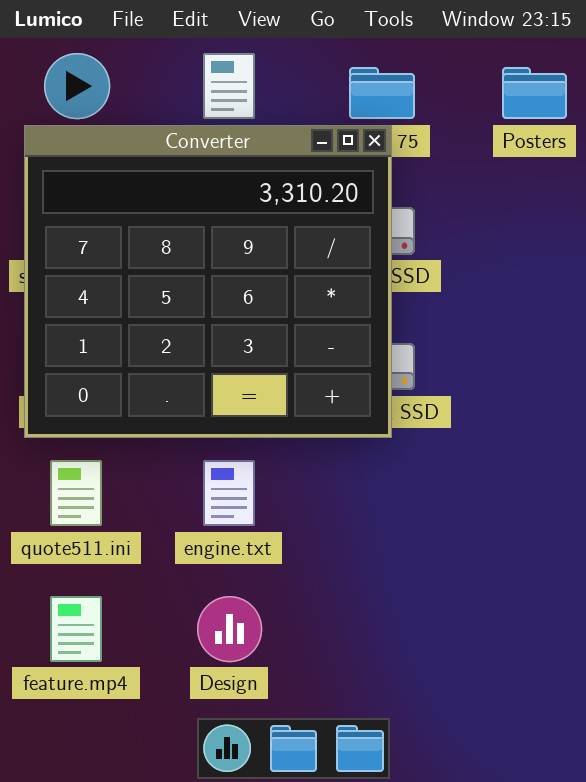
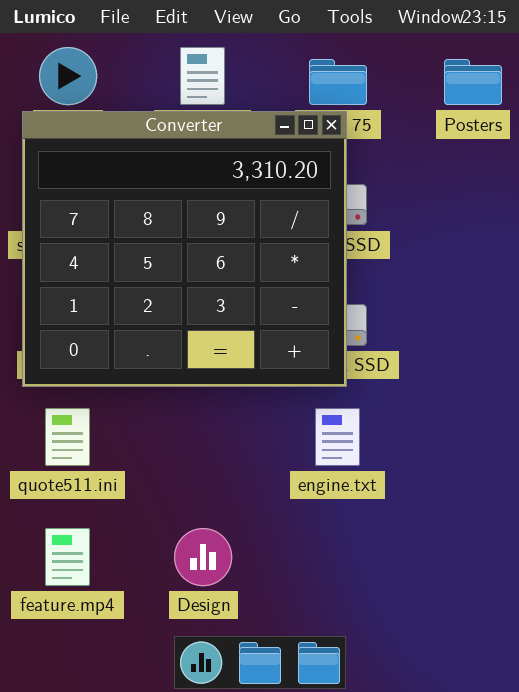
engine.txt: [203,460,255,526] -> [315,408,360,466], moved

